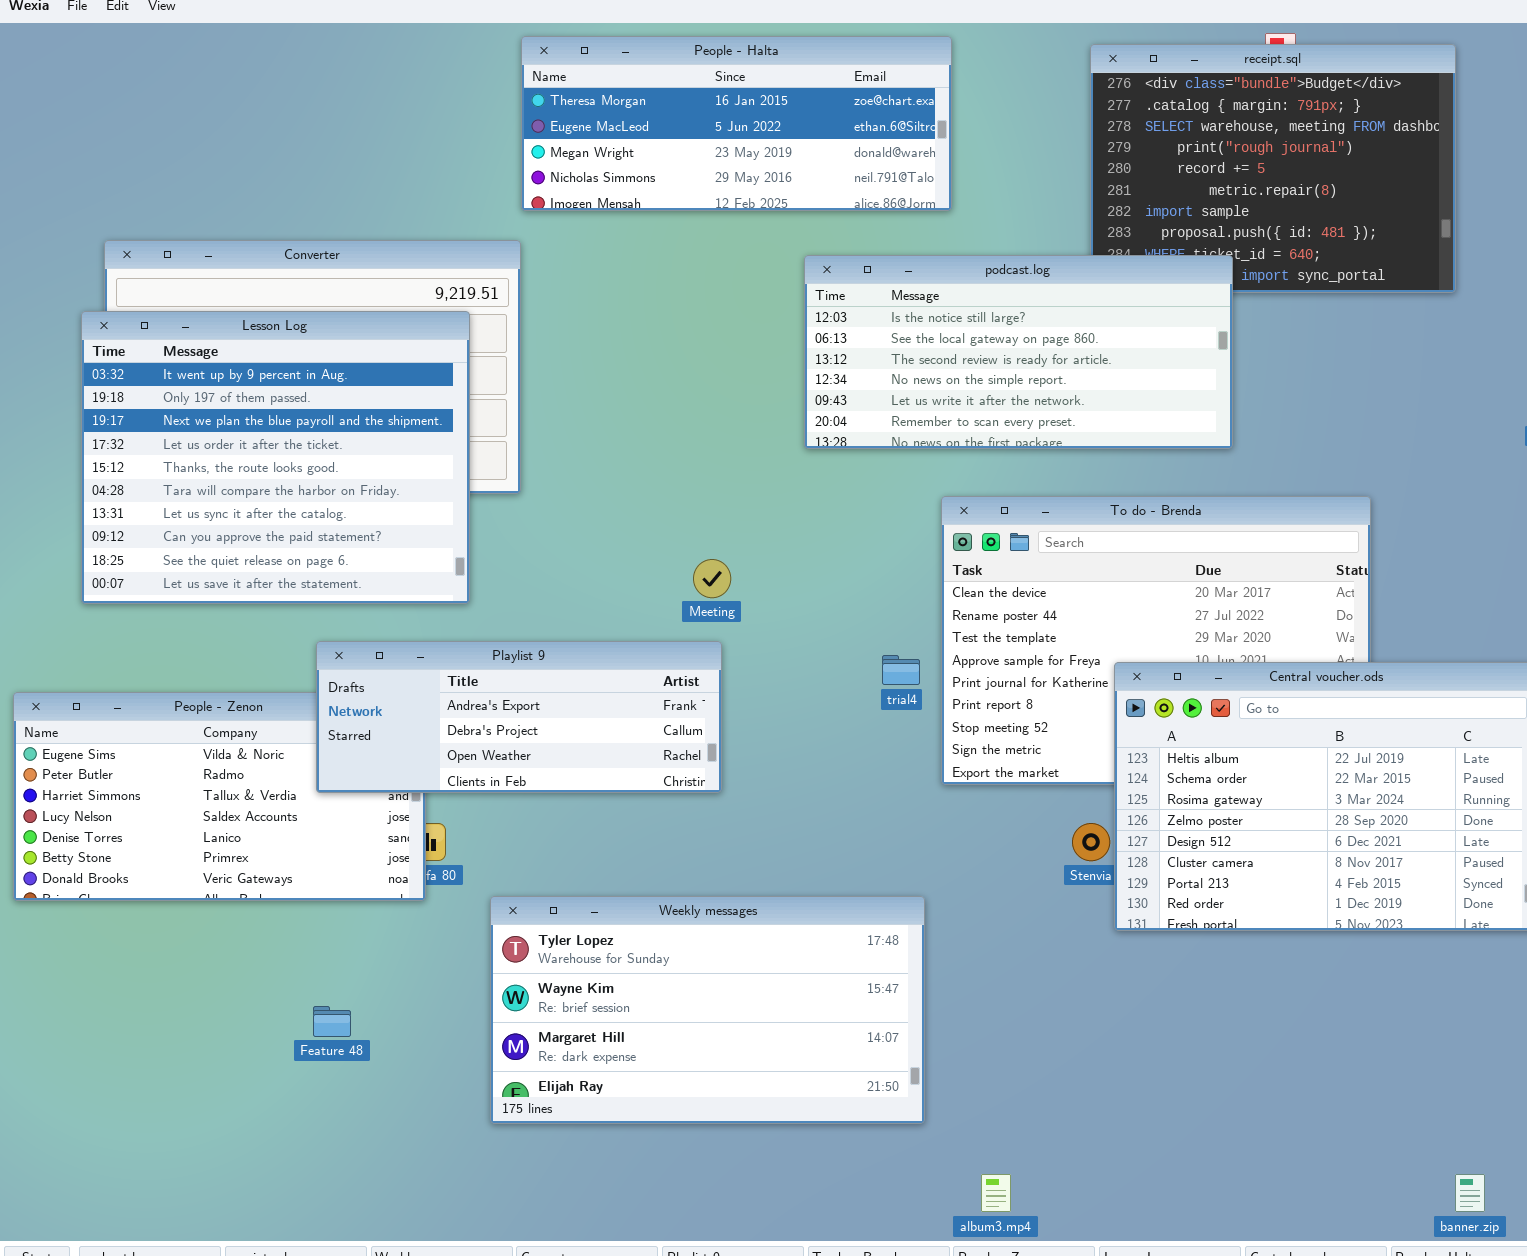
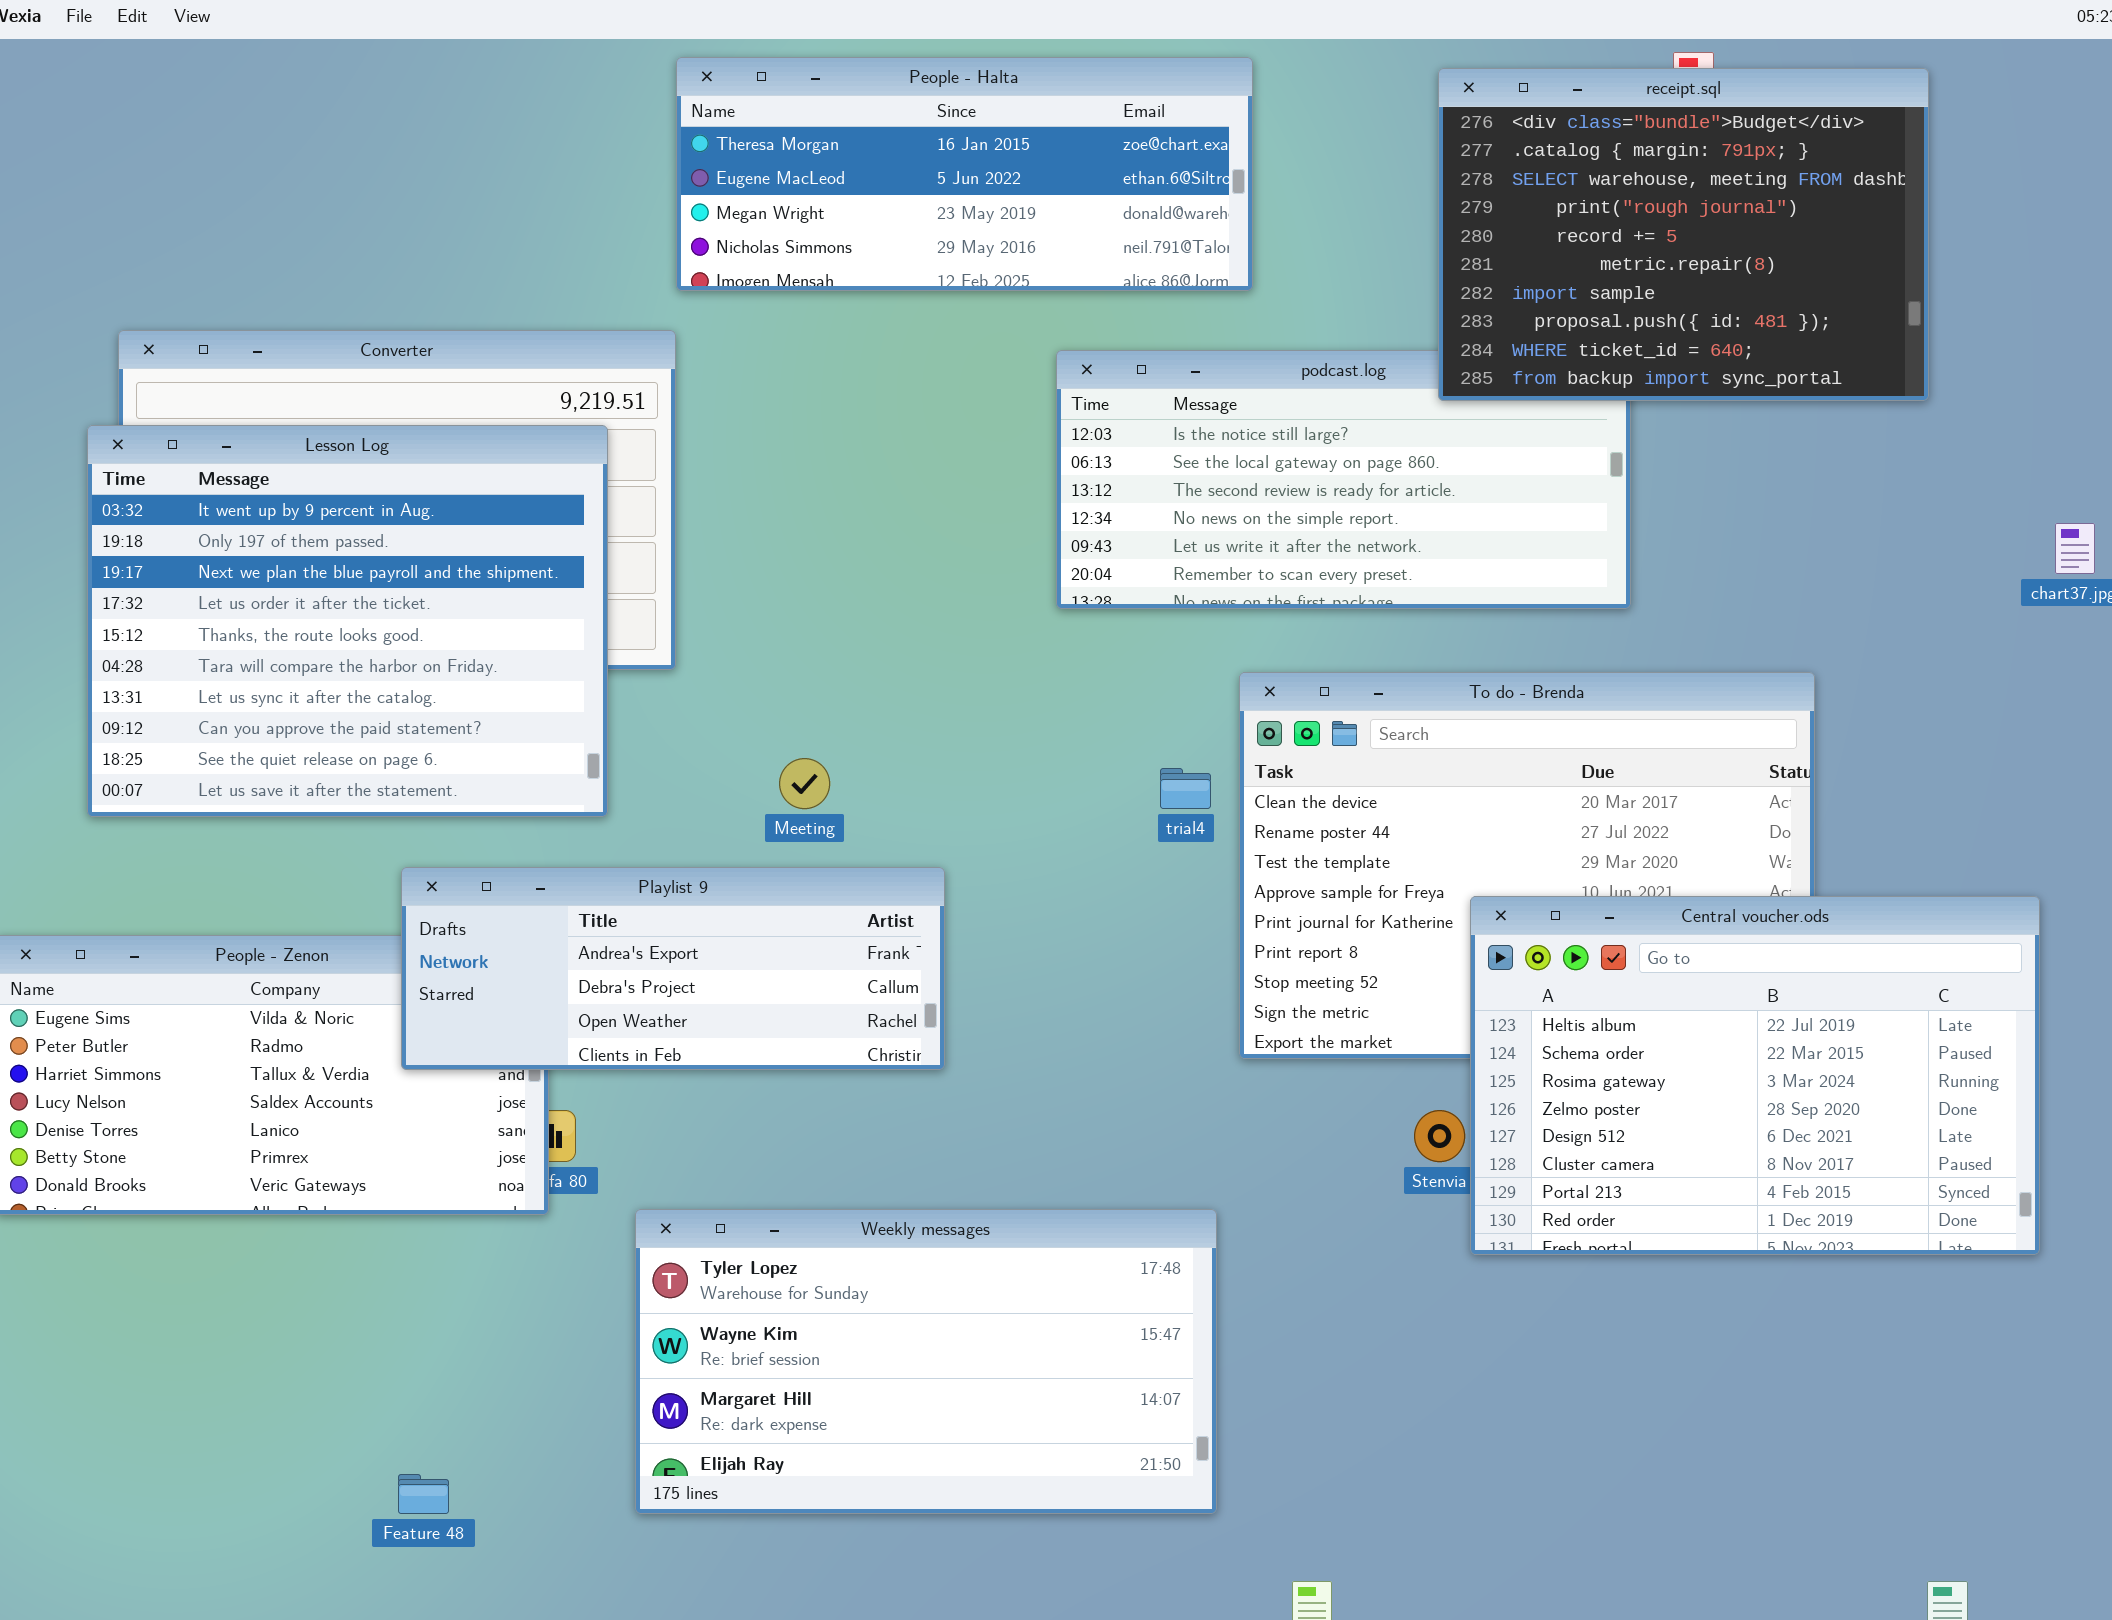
receipt.sql: [1090,44,1456,293] -> [1438,68,1929,401], raised
Meeting: [693,559,731,598] -> [779,758,830,809], moved
trial4: [882,655,920,685] -> [1160,768,1211,809], moved
Feature 48: [313,1006,351,1037] -> [398,1474,449,1514], moved

